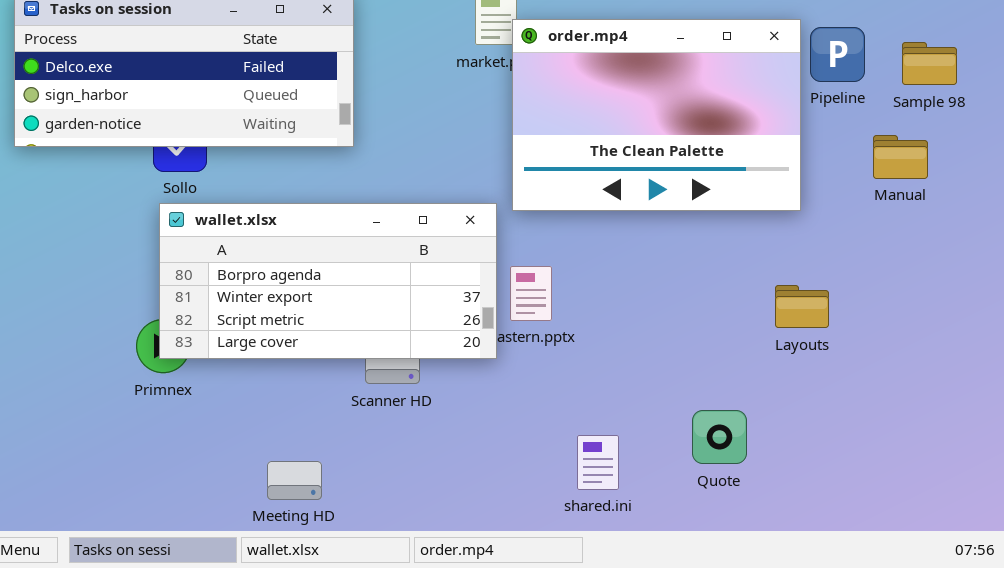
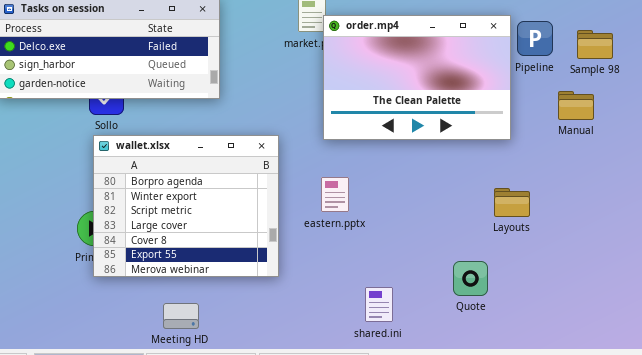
wallet.xlsx: [159,203,497,359] -> [93,135,279,277], resized
Quote: [692,410,747,464] -> [453,261,488,296], moved

